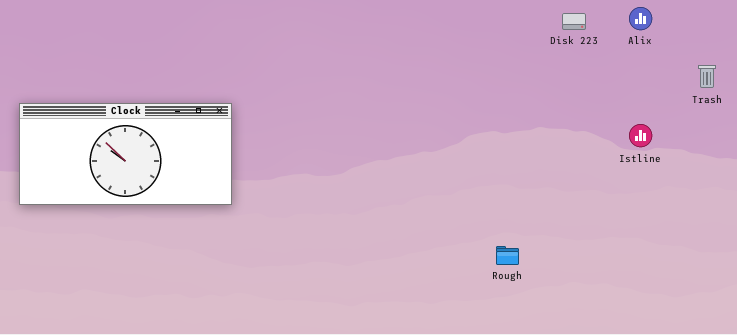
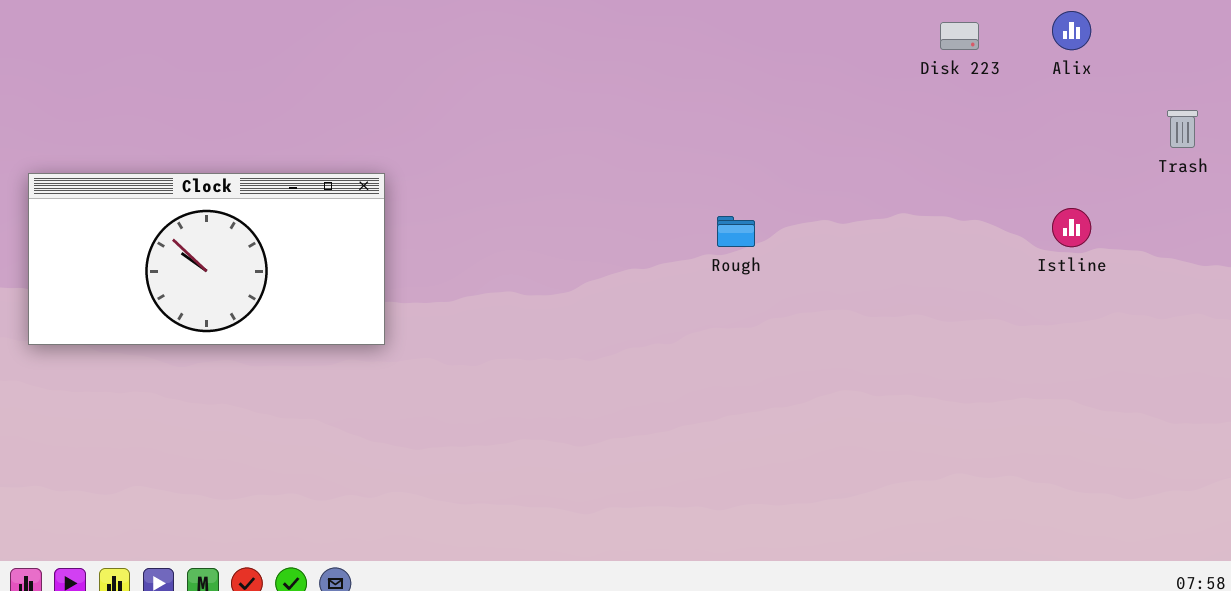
Rough: [496,246,519,265] -> [717,216,755,247], moved

